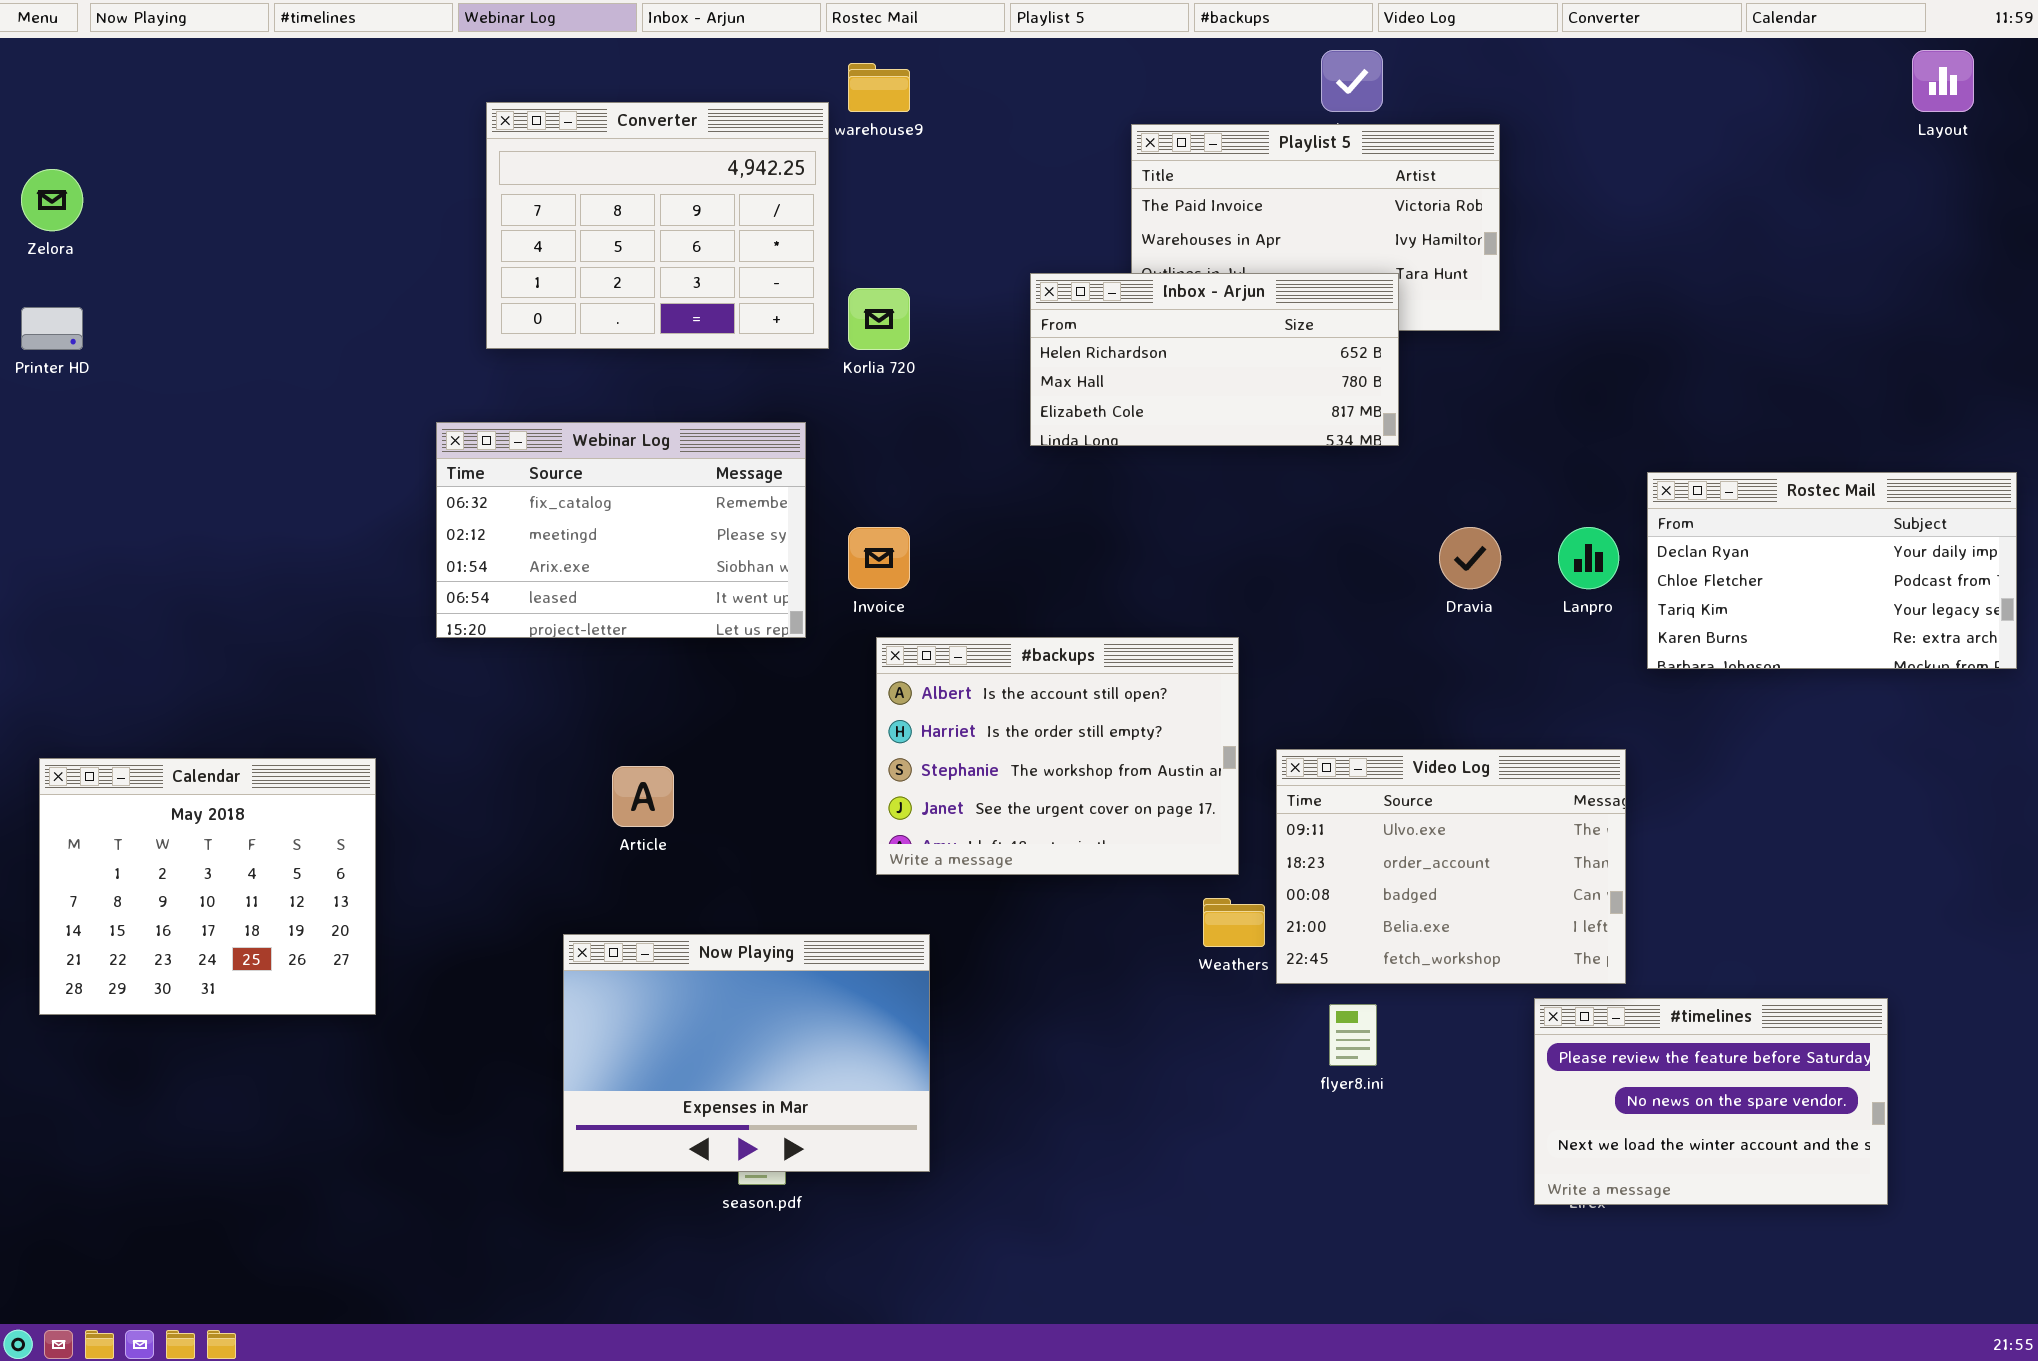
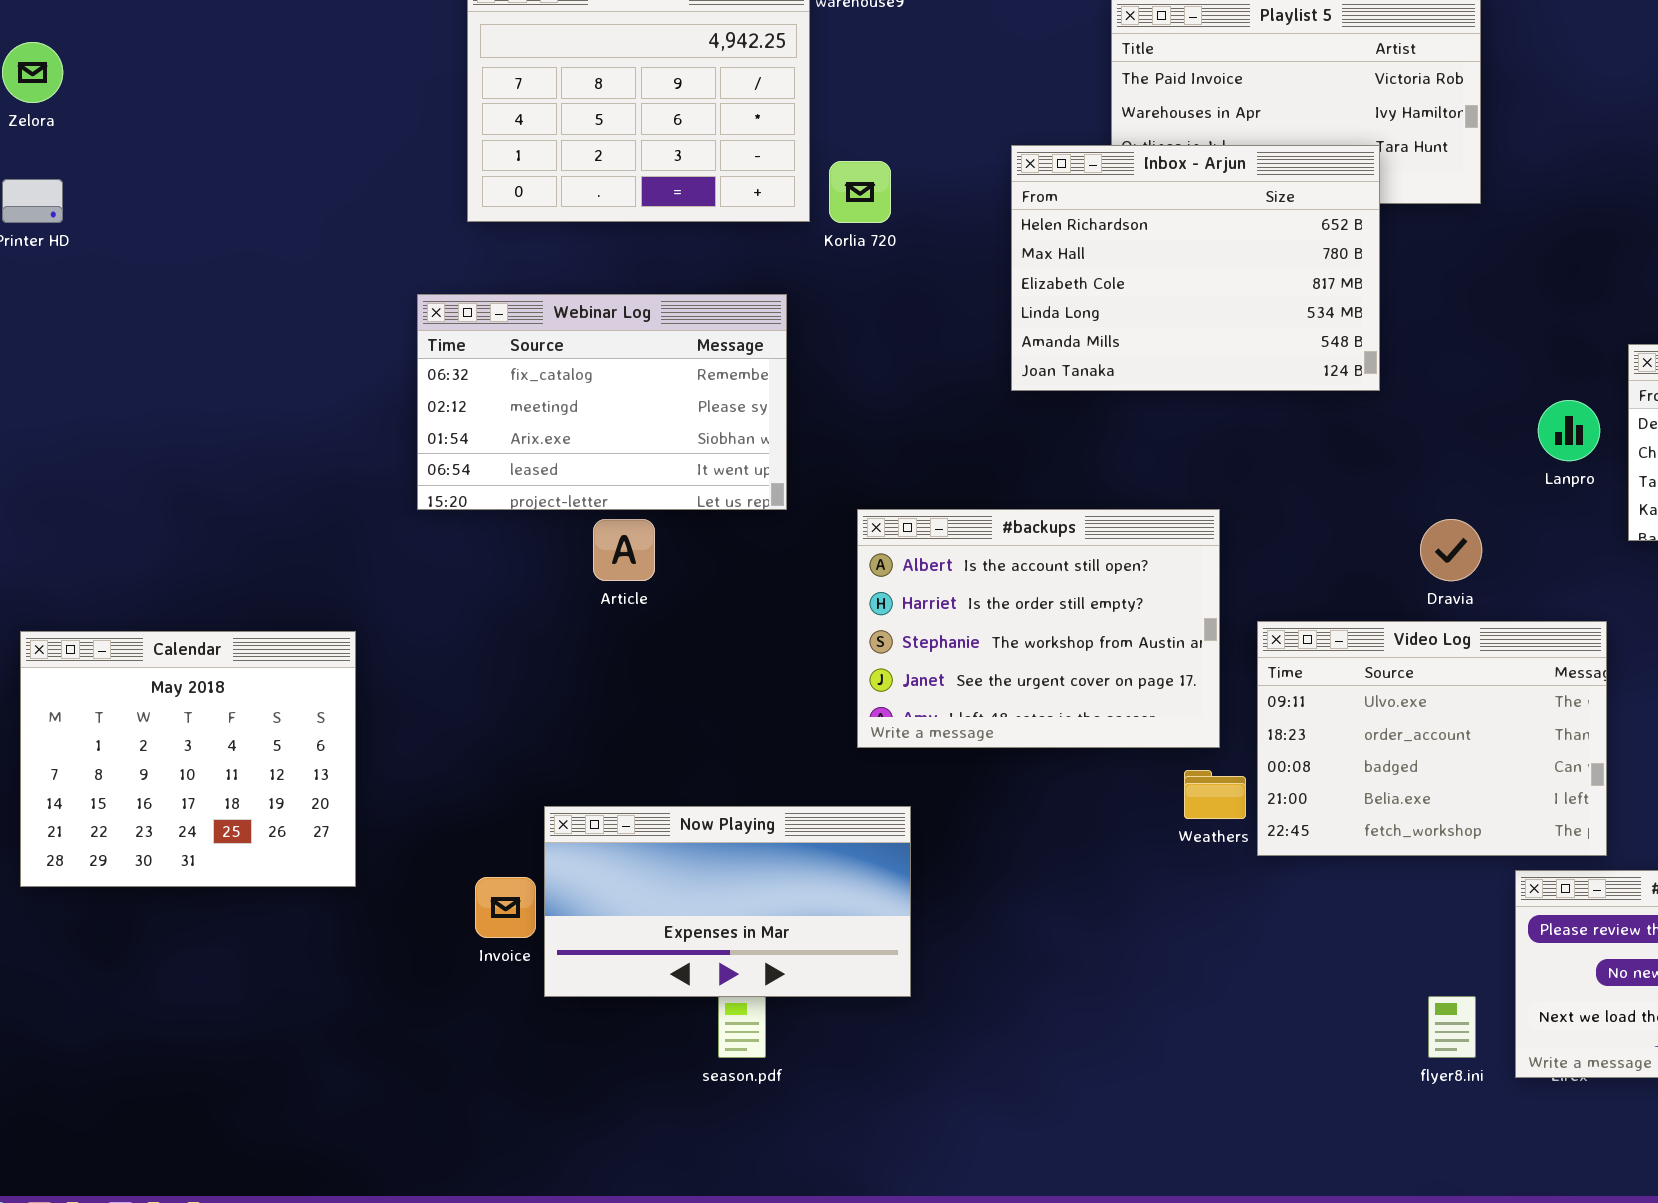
Inbox - Arjun: [1030,273,1399,446] -> [1011,145,1380,391], resized
Invoice: [848,527,910,589] -> [475,877,536,938], moved
Dravia: [1439,527,1501,589] -> [1420,519,1482,581], moved
Article: [612,766,674,827] -> [593,519,655,581], moved
Now Playing: [563,934,930,1172] -> [544,806,911,997], resized
flyer8.ini: [1329,1004,1377,1066] -> [1428,996,1476,1058], moved

